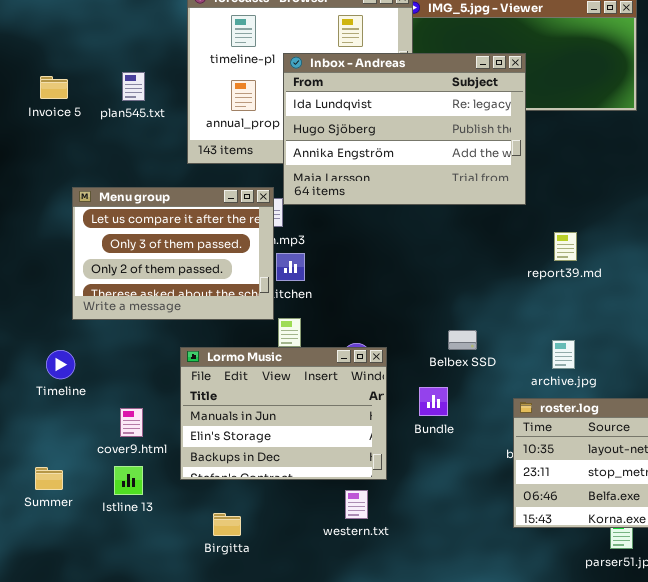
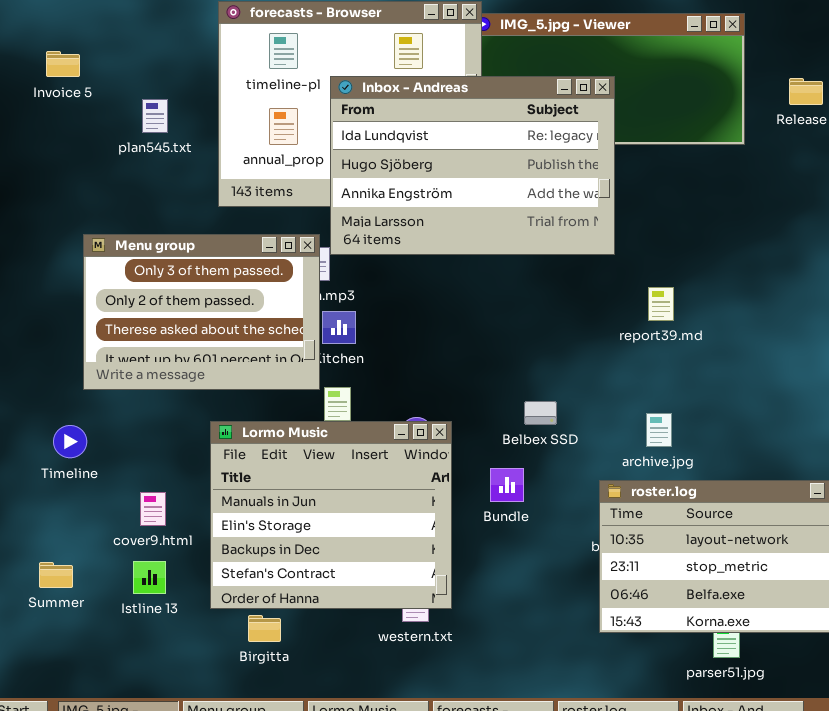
Invoice 5: [40,76,68,99] -> [46,51,80,77], moved
Menu group: [72,187,274,320] -> [83,234,320,390], scrolled down 1 row
Lormo Music: [180,347,387,480] -> [210,421,452,609], resized

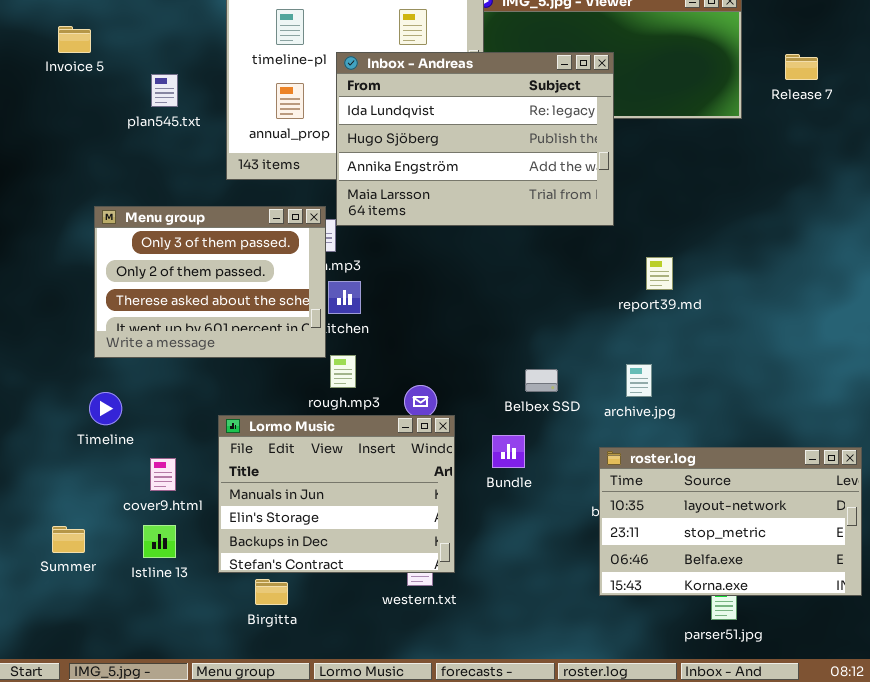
archive.jpg: [646,413,672,447] -> [626,364,652,397], moved
Lormo Music: [210,421,452,609] -> [218,415,455,573], resized
Timeline: [53,425,87,458] -> [89,392,122,425], moved

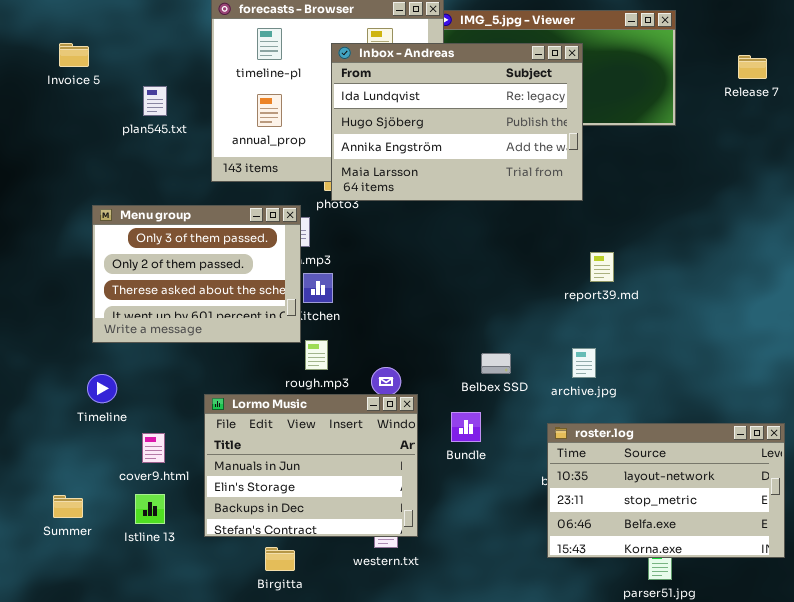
Inbox - Andreas: [336,52,614,226] -> [331,43,583,201], moved
Release 7: [785,54,818,80] -> [738,55,767,79], moved
Birgitta: [255,579,288,605] -> [265,547,295,571], moved

